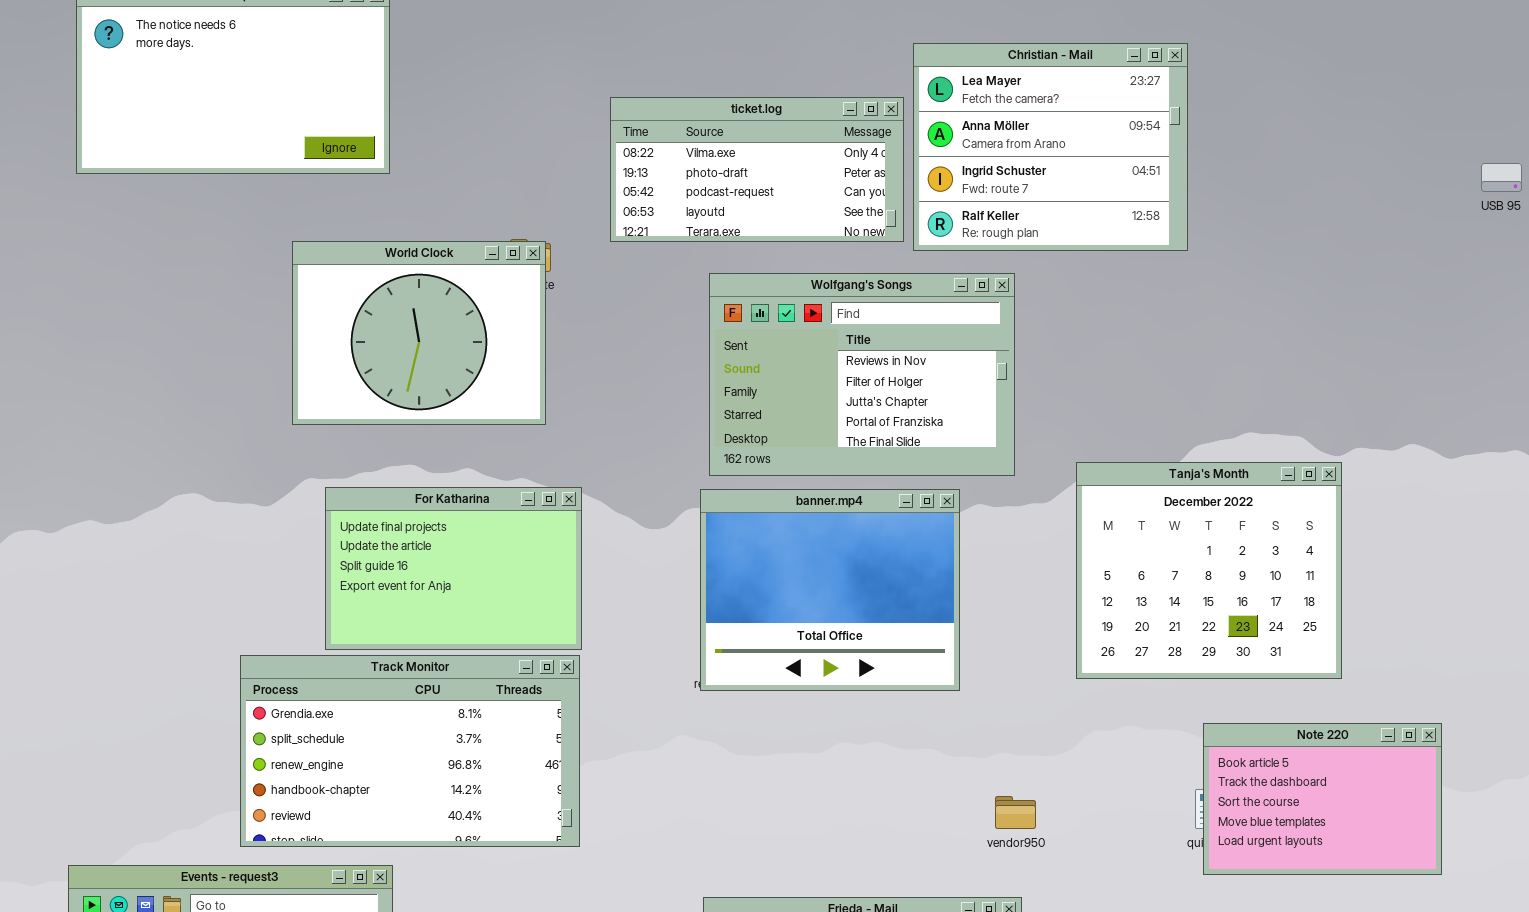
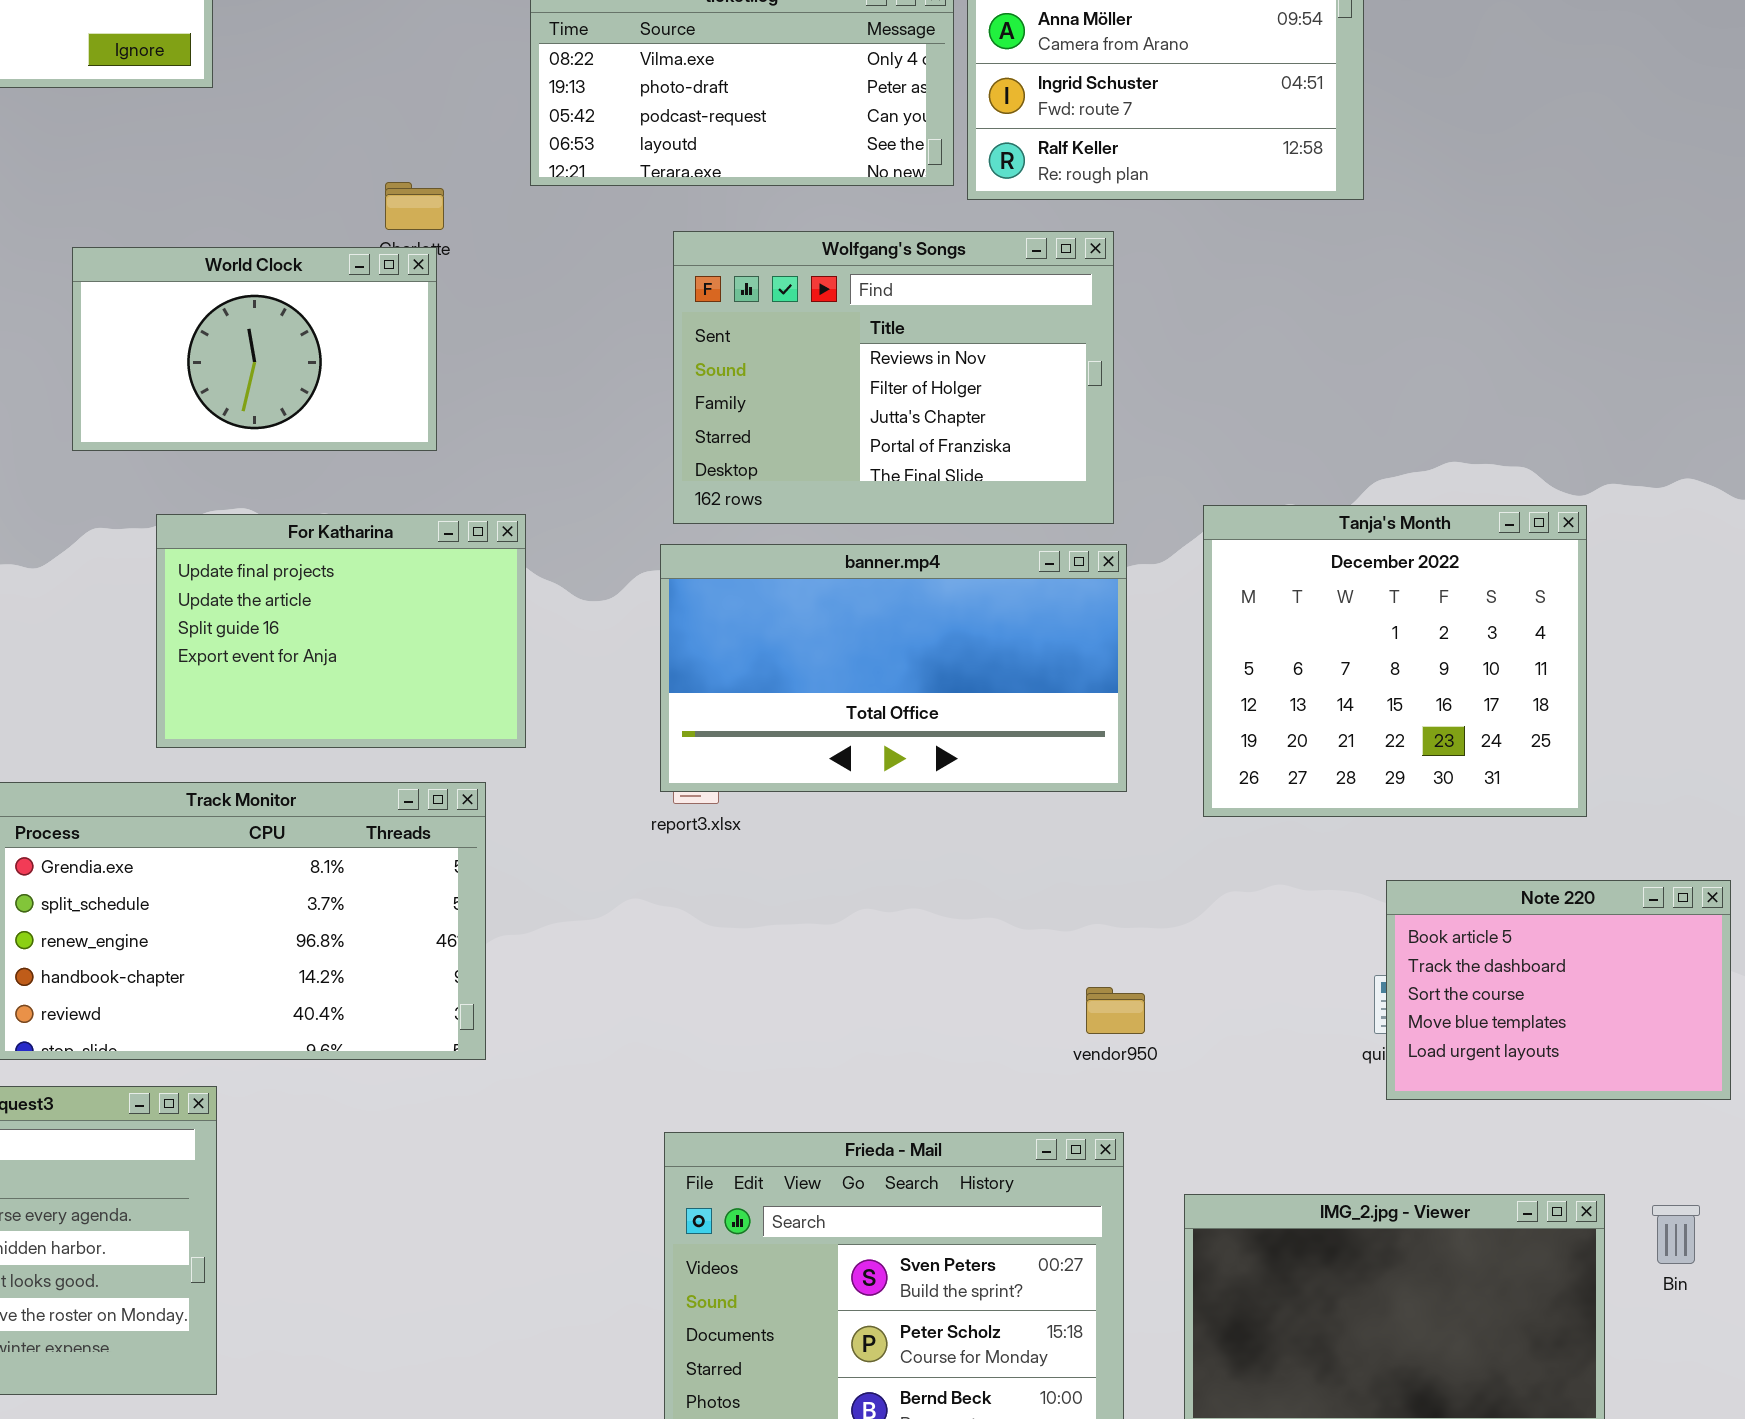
World Clock: [292,241,546,425] -> [72,247,437,451], resized
For Katharina: [325,487,582,650] -> [156,514,526,748], moved
banner.mp4: [700,489,960,691] -> [660,544,1127,792], resized

